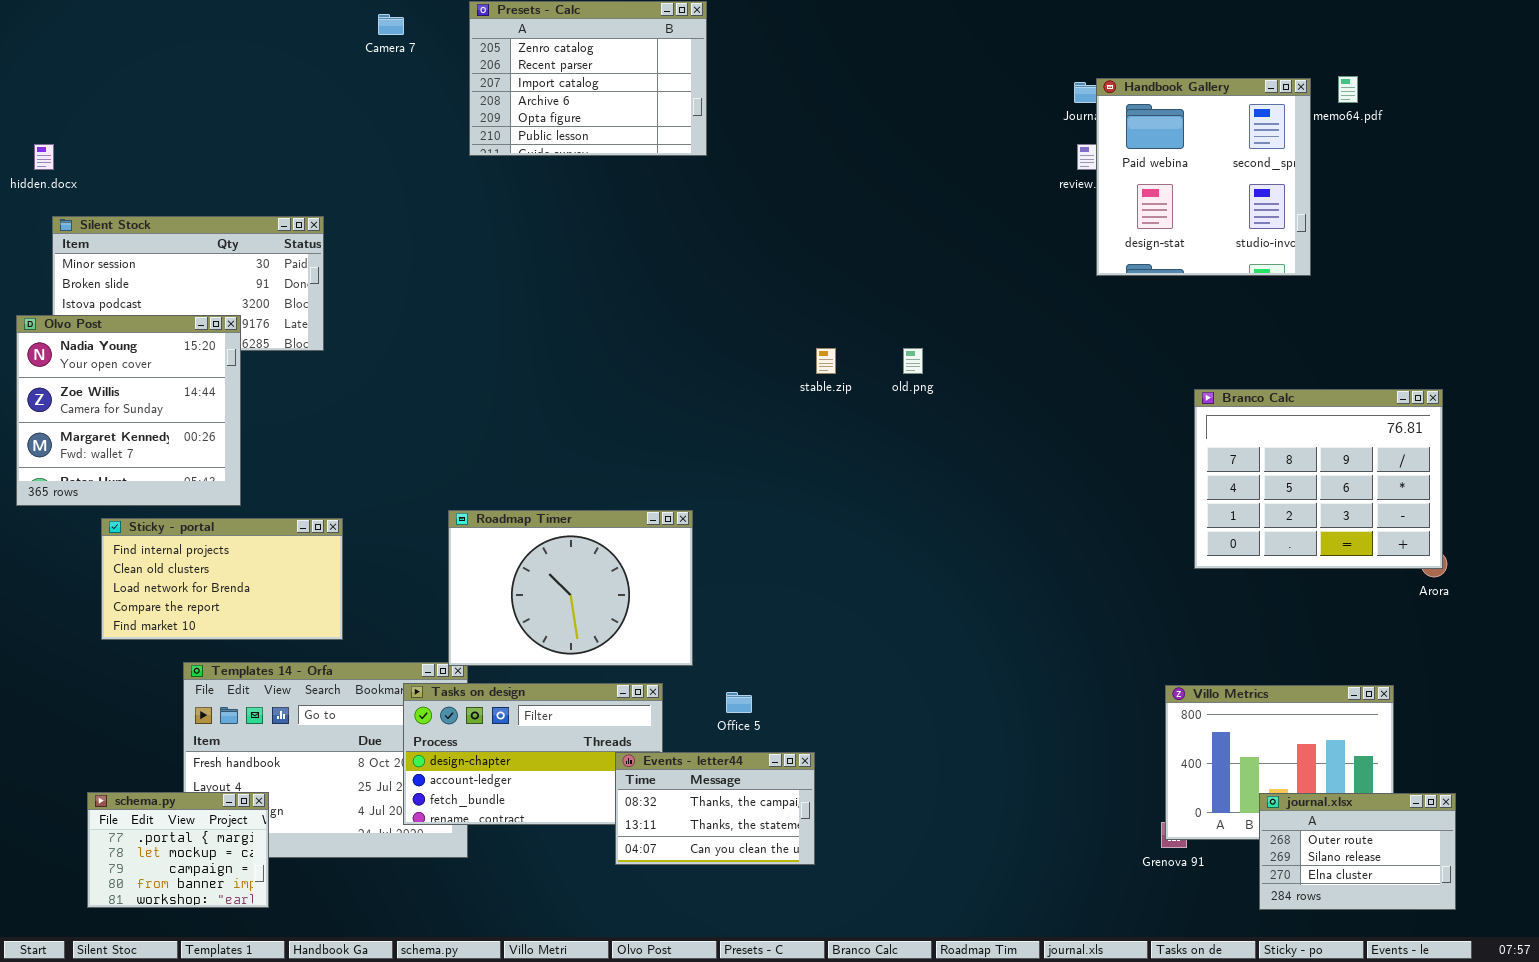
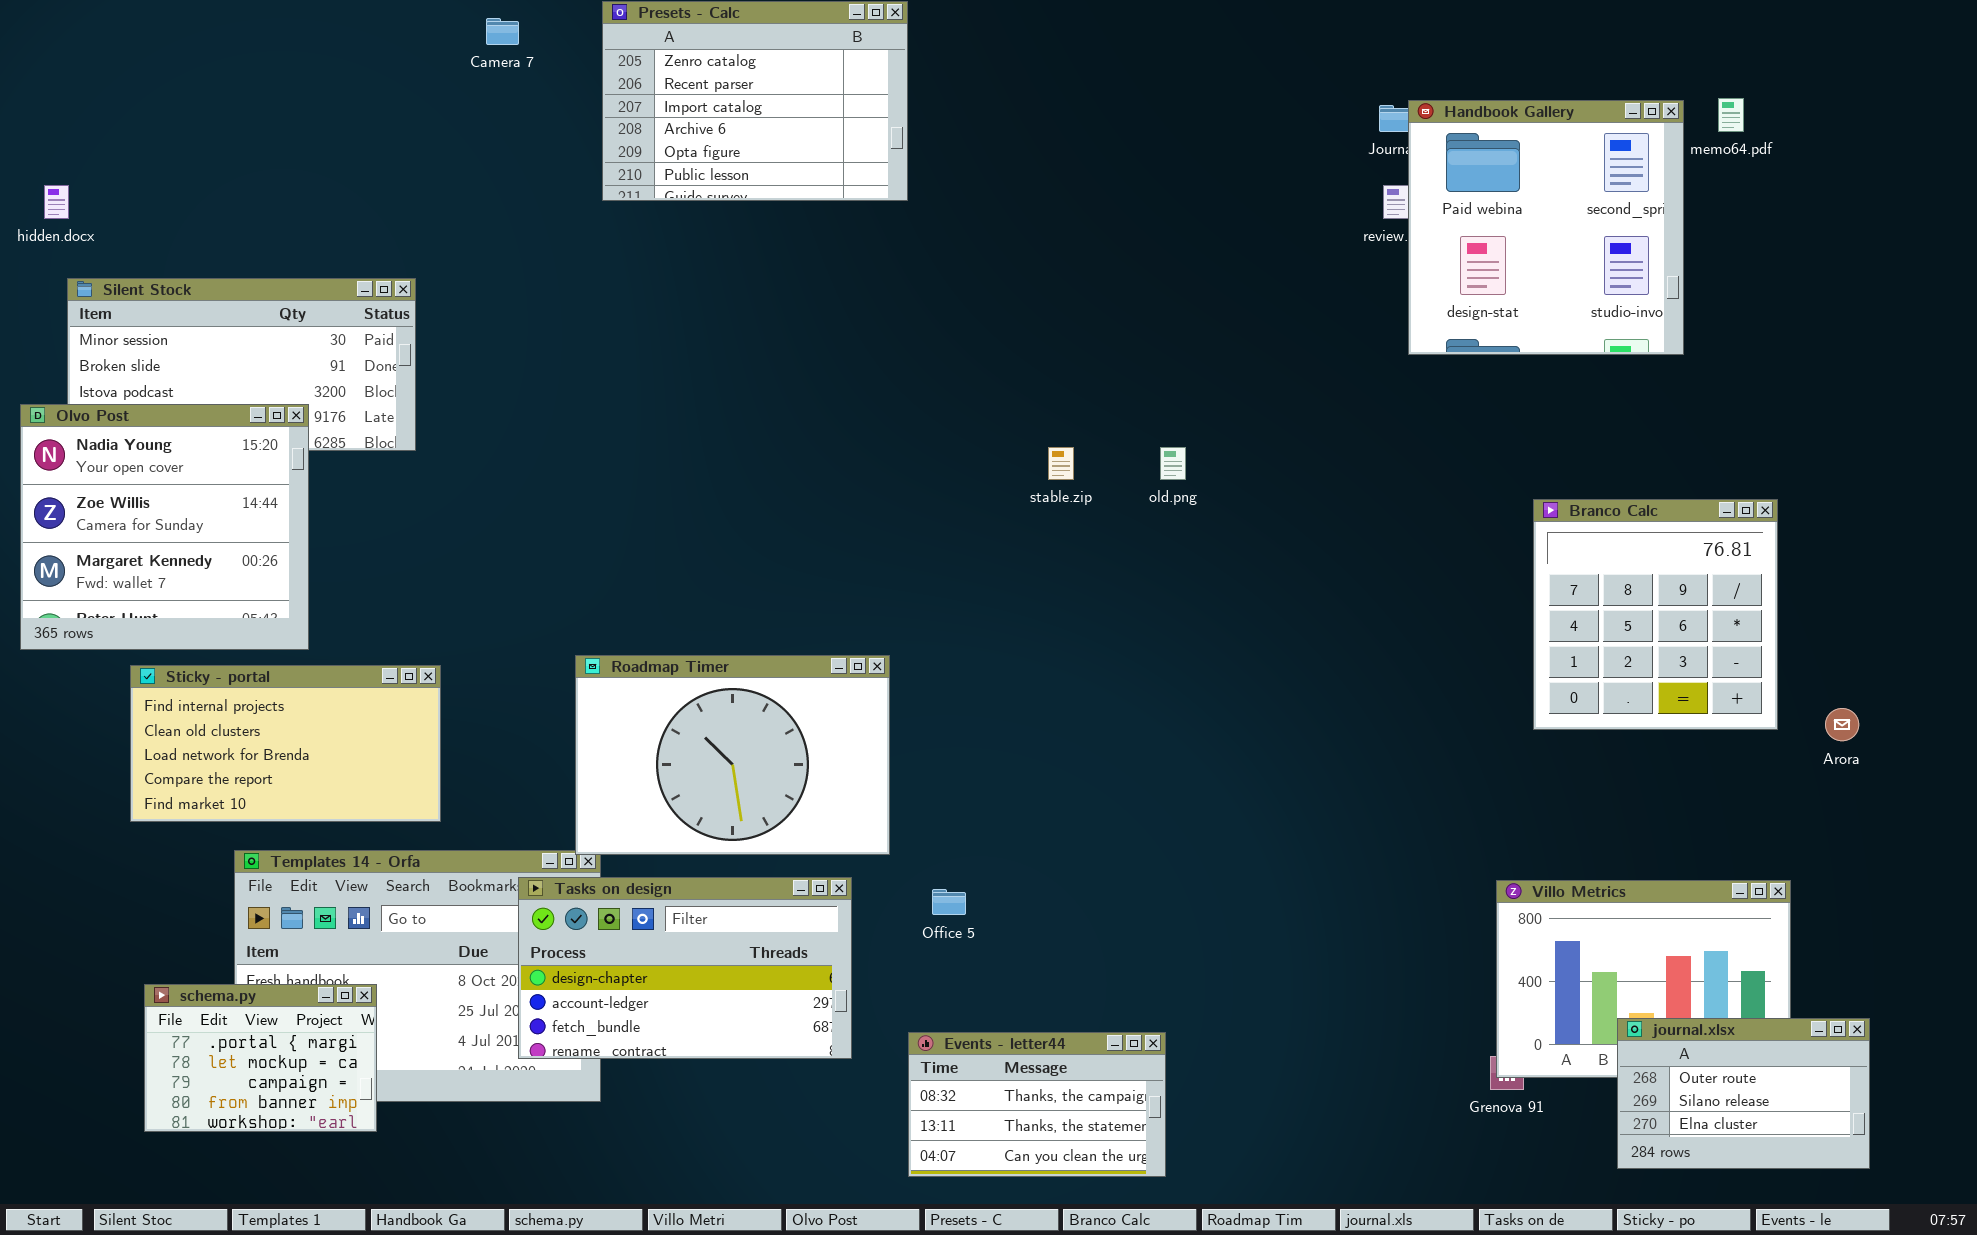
Branco Calc: [1194,389,1443,569] -> [1533,499,1778,730], resized
Events - letter44: [615,752,815,865] -> [908,1032,1166,1177], moved
schema.py: [87,792,269,908] -> [144,984,377,1132], moved

